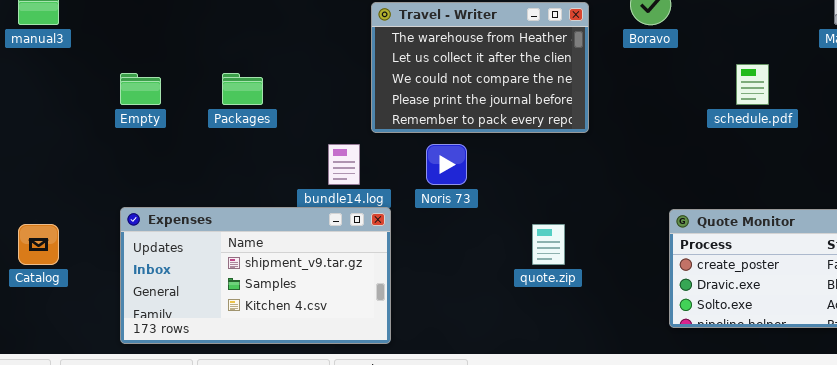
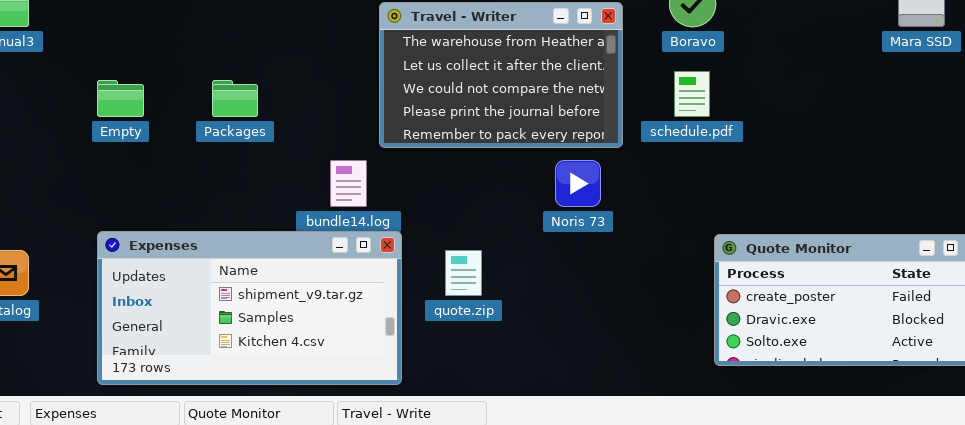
schedule.pdf: [736,64,769,105] -> [674,71,710,117], moved
Noris 73: [426,144,467,185] -> [555,160,601,207], moved
quote.zip: [532,224,565,265] -> [445,250,482,296], moved

